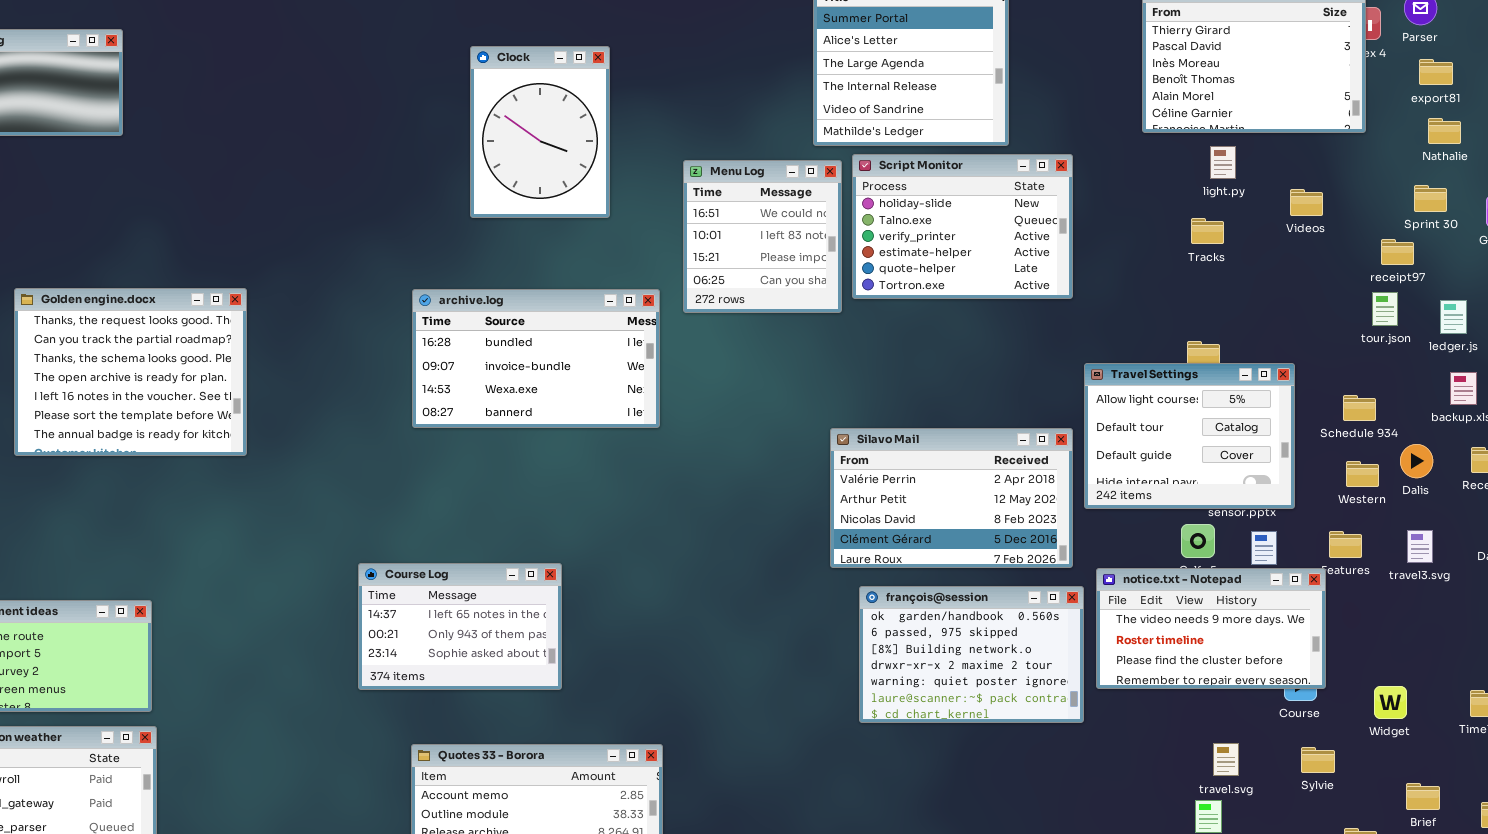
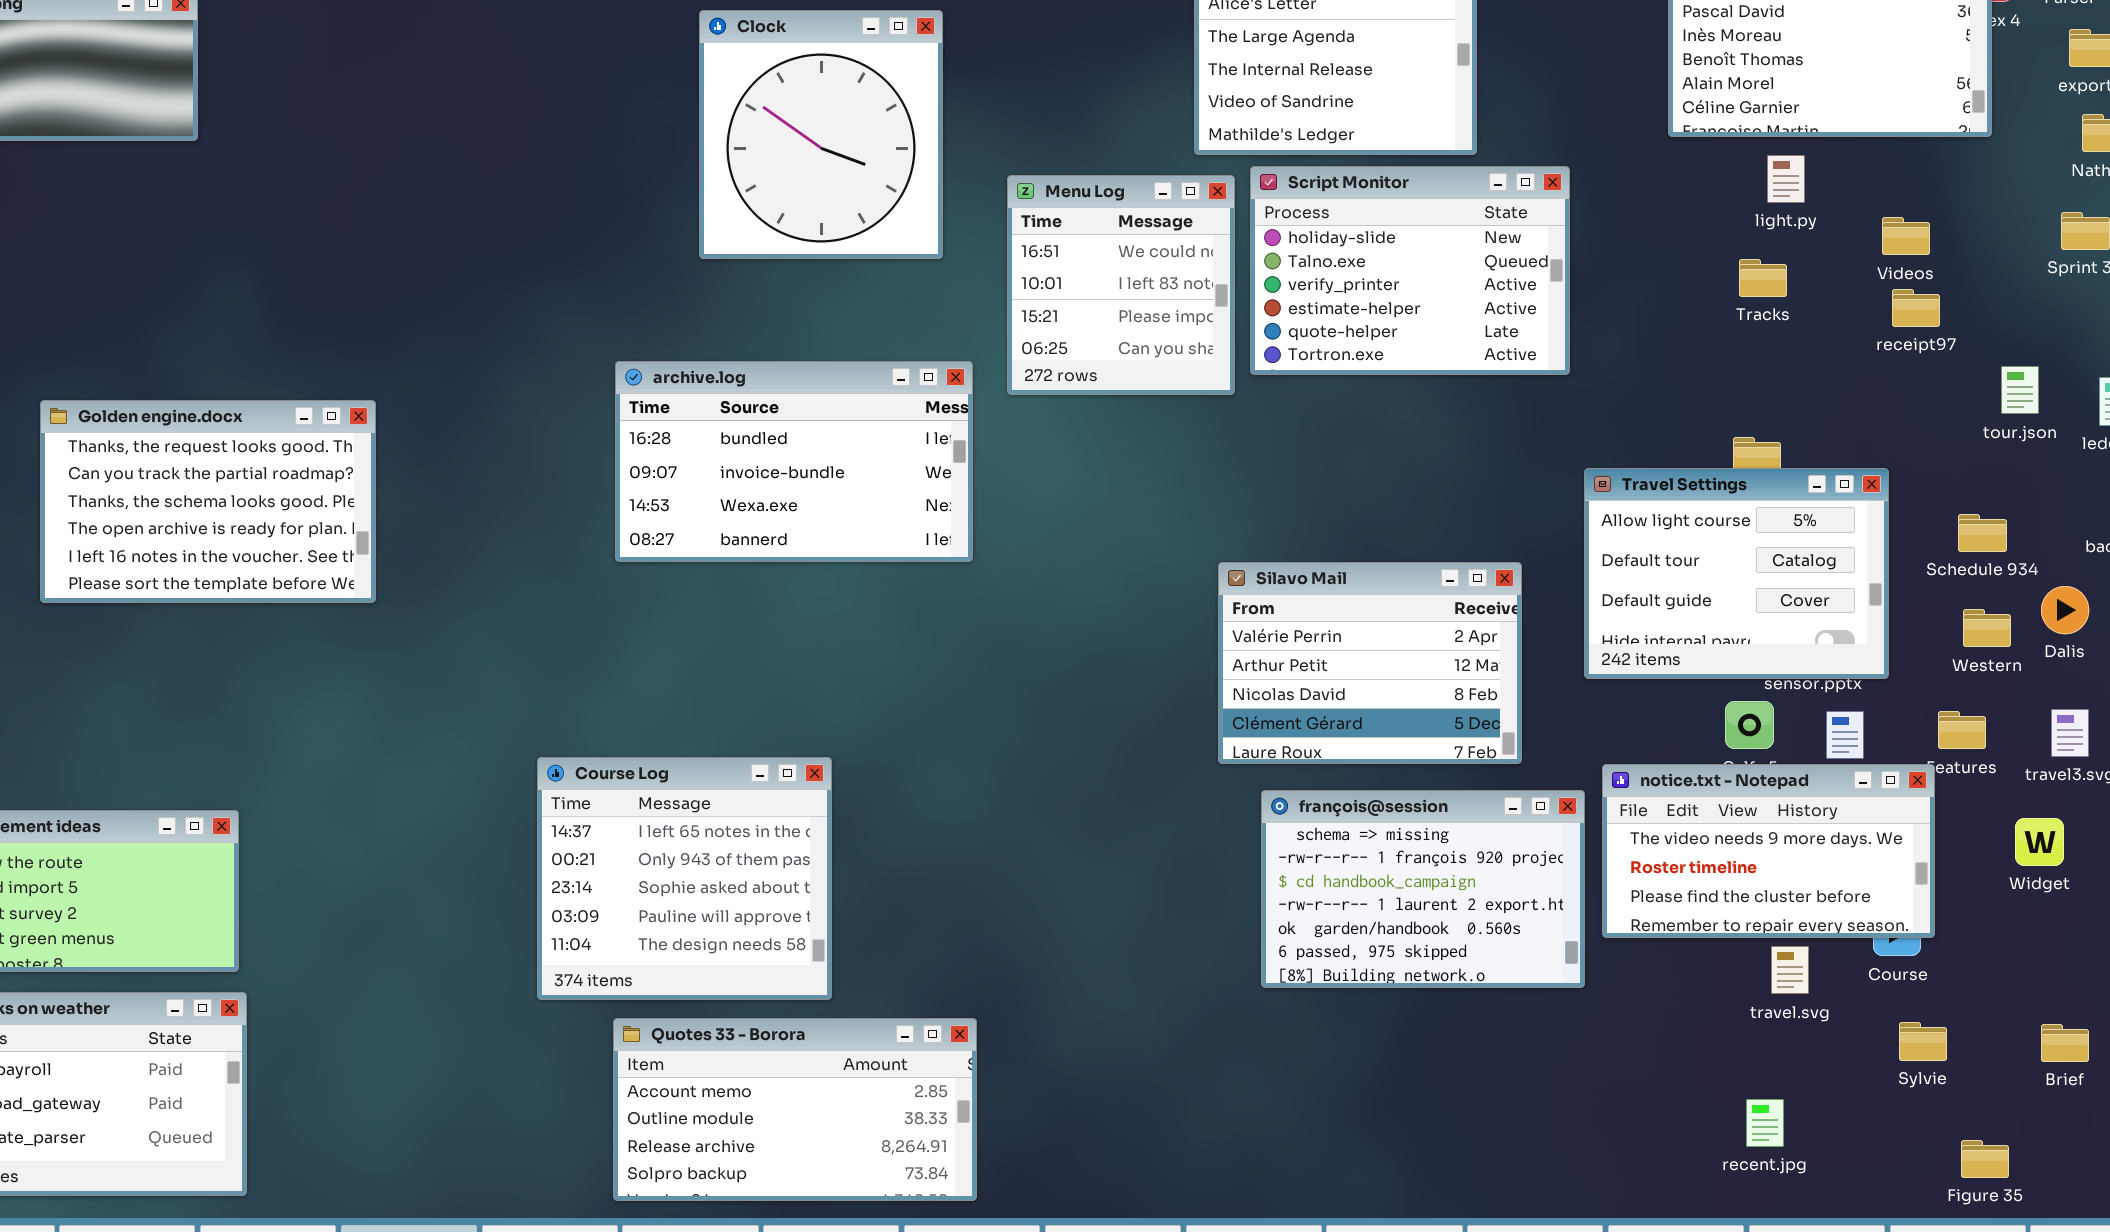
Clock: [470,46,610,218] -> [699,10,943,259], resized
receipt97: [1381,239,1414,265] -> [1892,289,1940,327], moved
Golden engine.docx: [14,288,247,456] -> [40,400,376,603], resized
Silavo Mail: [830,428,1073,568] -> [1218,562,1522,764], resized
Course Log: [358,563,562,690] -> [537,757,832,1000], resized
françois@session: [859,586,1084,723] -> [1261,790,1585,988], scrolled up 4 rows
Widget: [1374,686,1407,719] -> [2015,818,2064,866], moved
travel.svg: [1213,743,1239,776] -> [1771,946,1809,994], moved
Brief: [1406,783,1440,810] -> [2041,1024,2089,1062], moved

